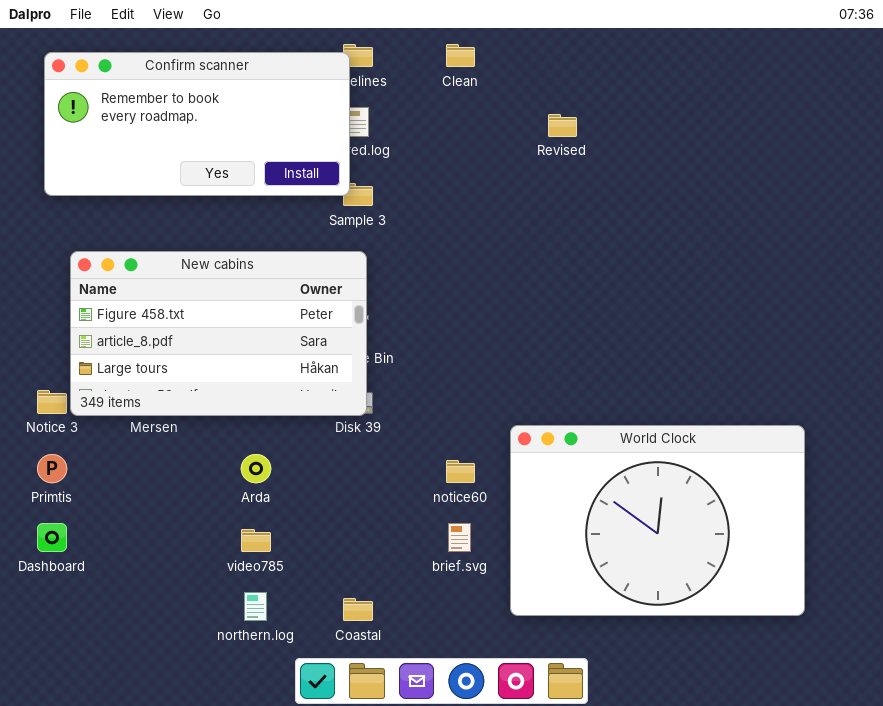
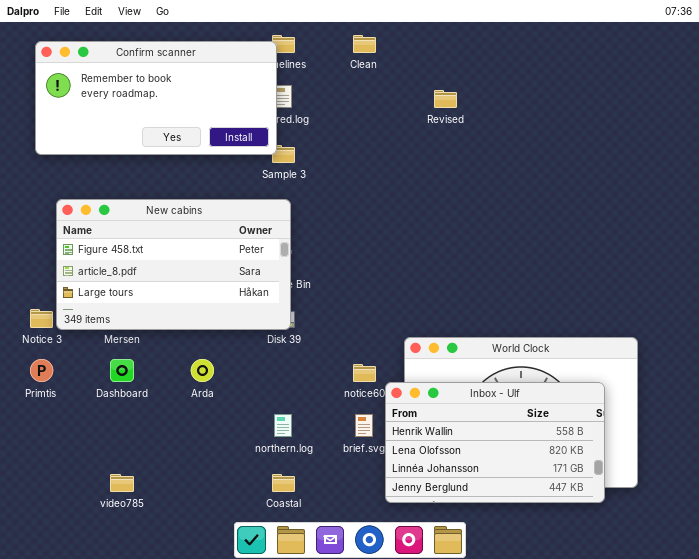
Inbox - Ulf: none -> [385,382,605,503], opened
Dashboard: [37,523,67,552] -> [110,359,134,382], moved
video785: [241,529,271,552] -> [110,474,134,492], moved
northern.log: [244,592,267,621] -> [274,414,292,437], moved

